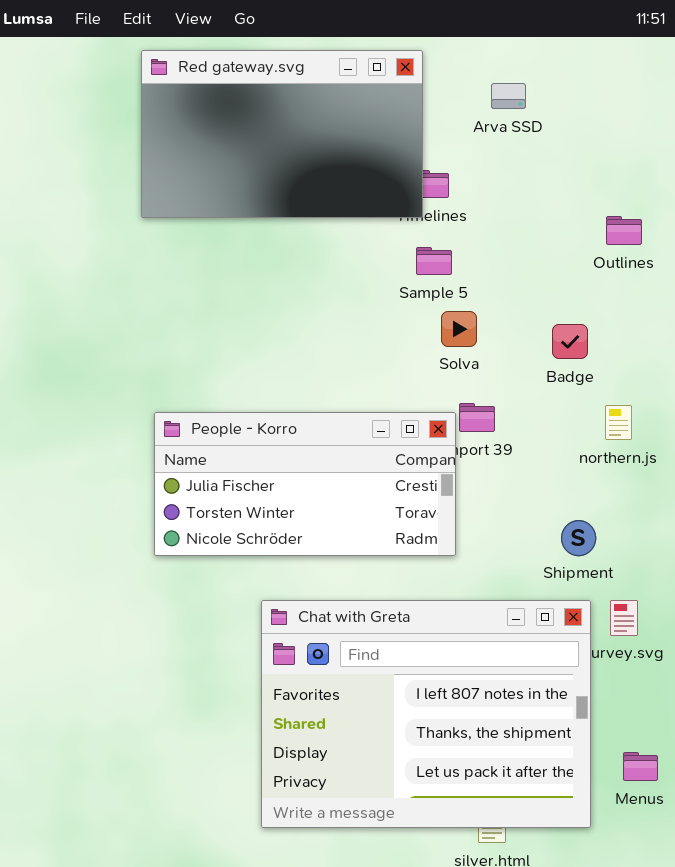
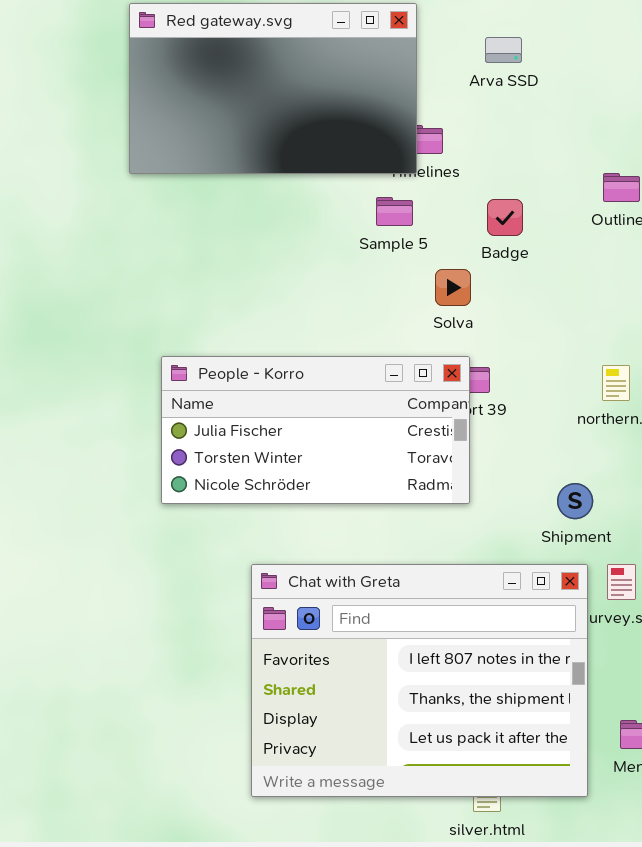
Sample 5: [416,247,452,275] -> [376,197,413,226], moved
Badge: [552,324,588,359] -> [487,199,523,236], moved
People - Korro: [154,412,456,556] -> [161,356,470,504], moved

